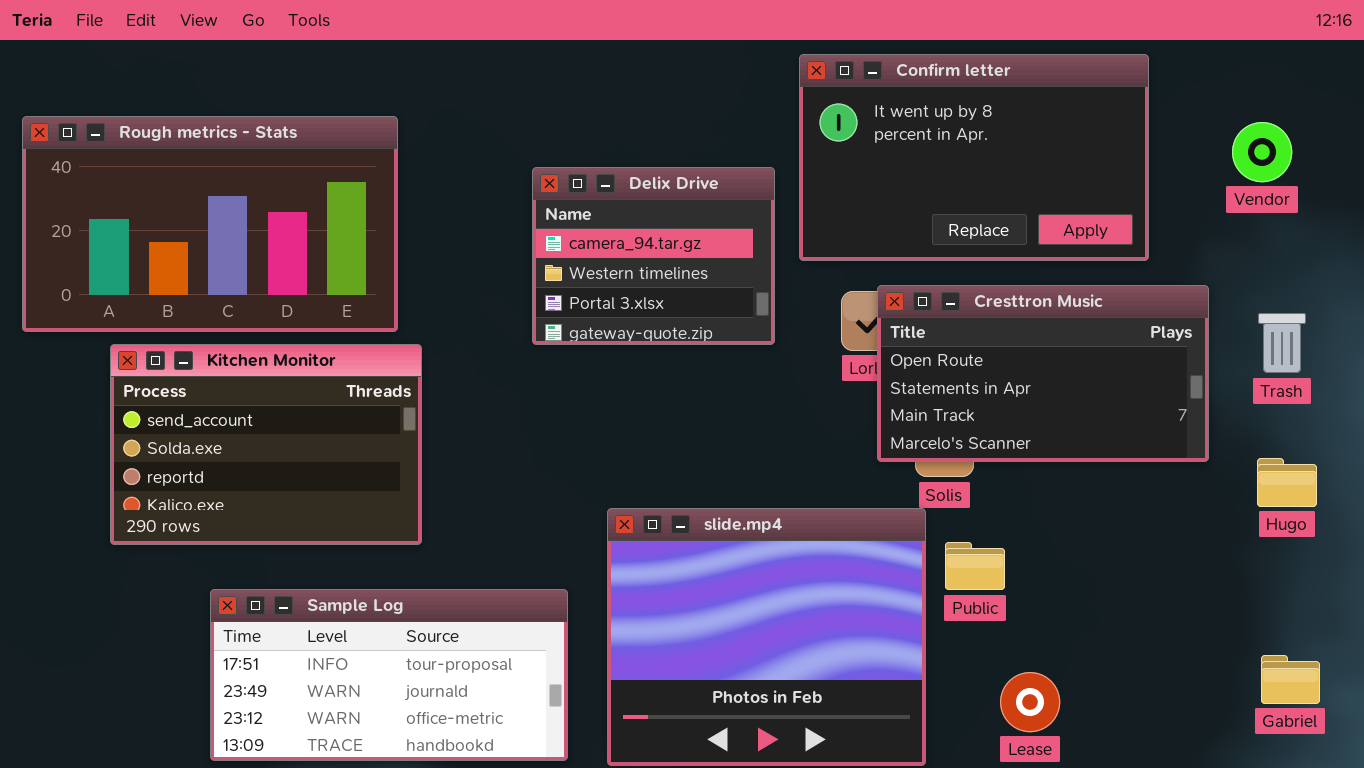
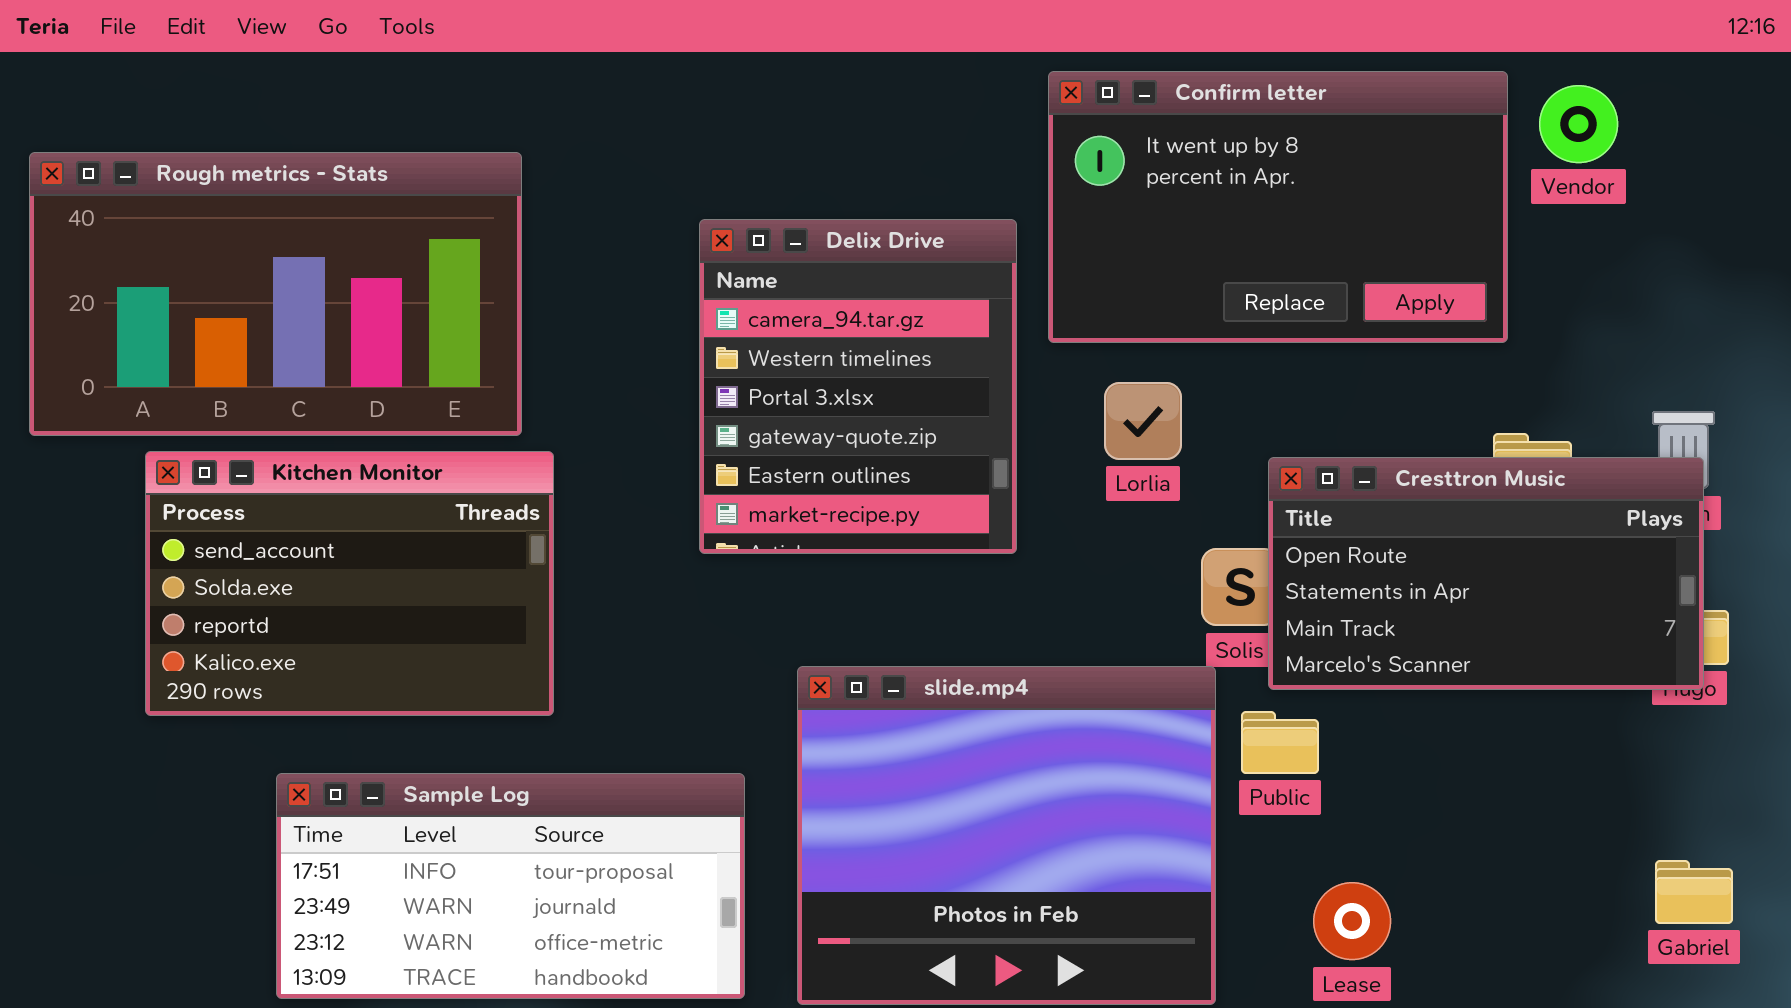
Vendor: [1232,122,1292,182] -> [1539,85,1618,163], moved
Delix Drive: [532,167,775,345] -> [699,219,1017,554], resized
Cresttron Music: [877,285,1209,462] -> [1268,457,1704,690], moved

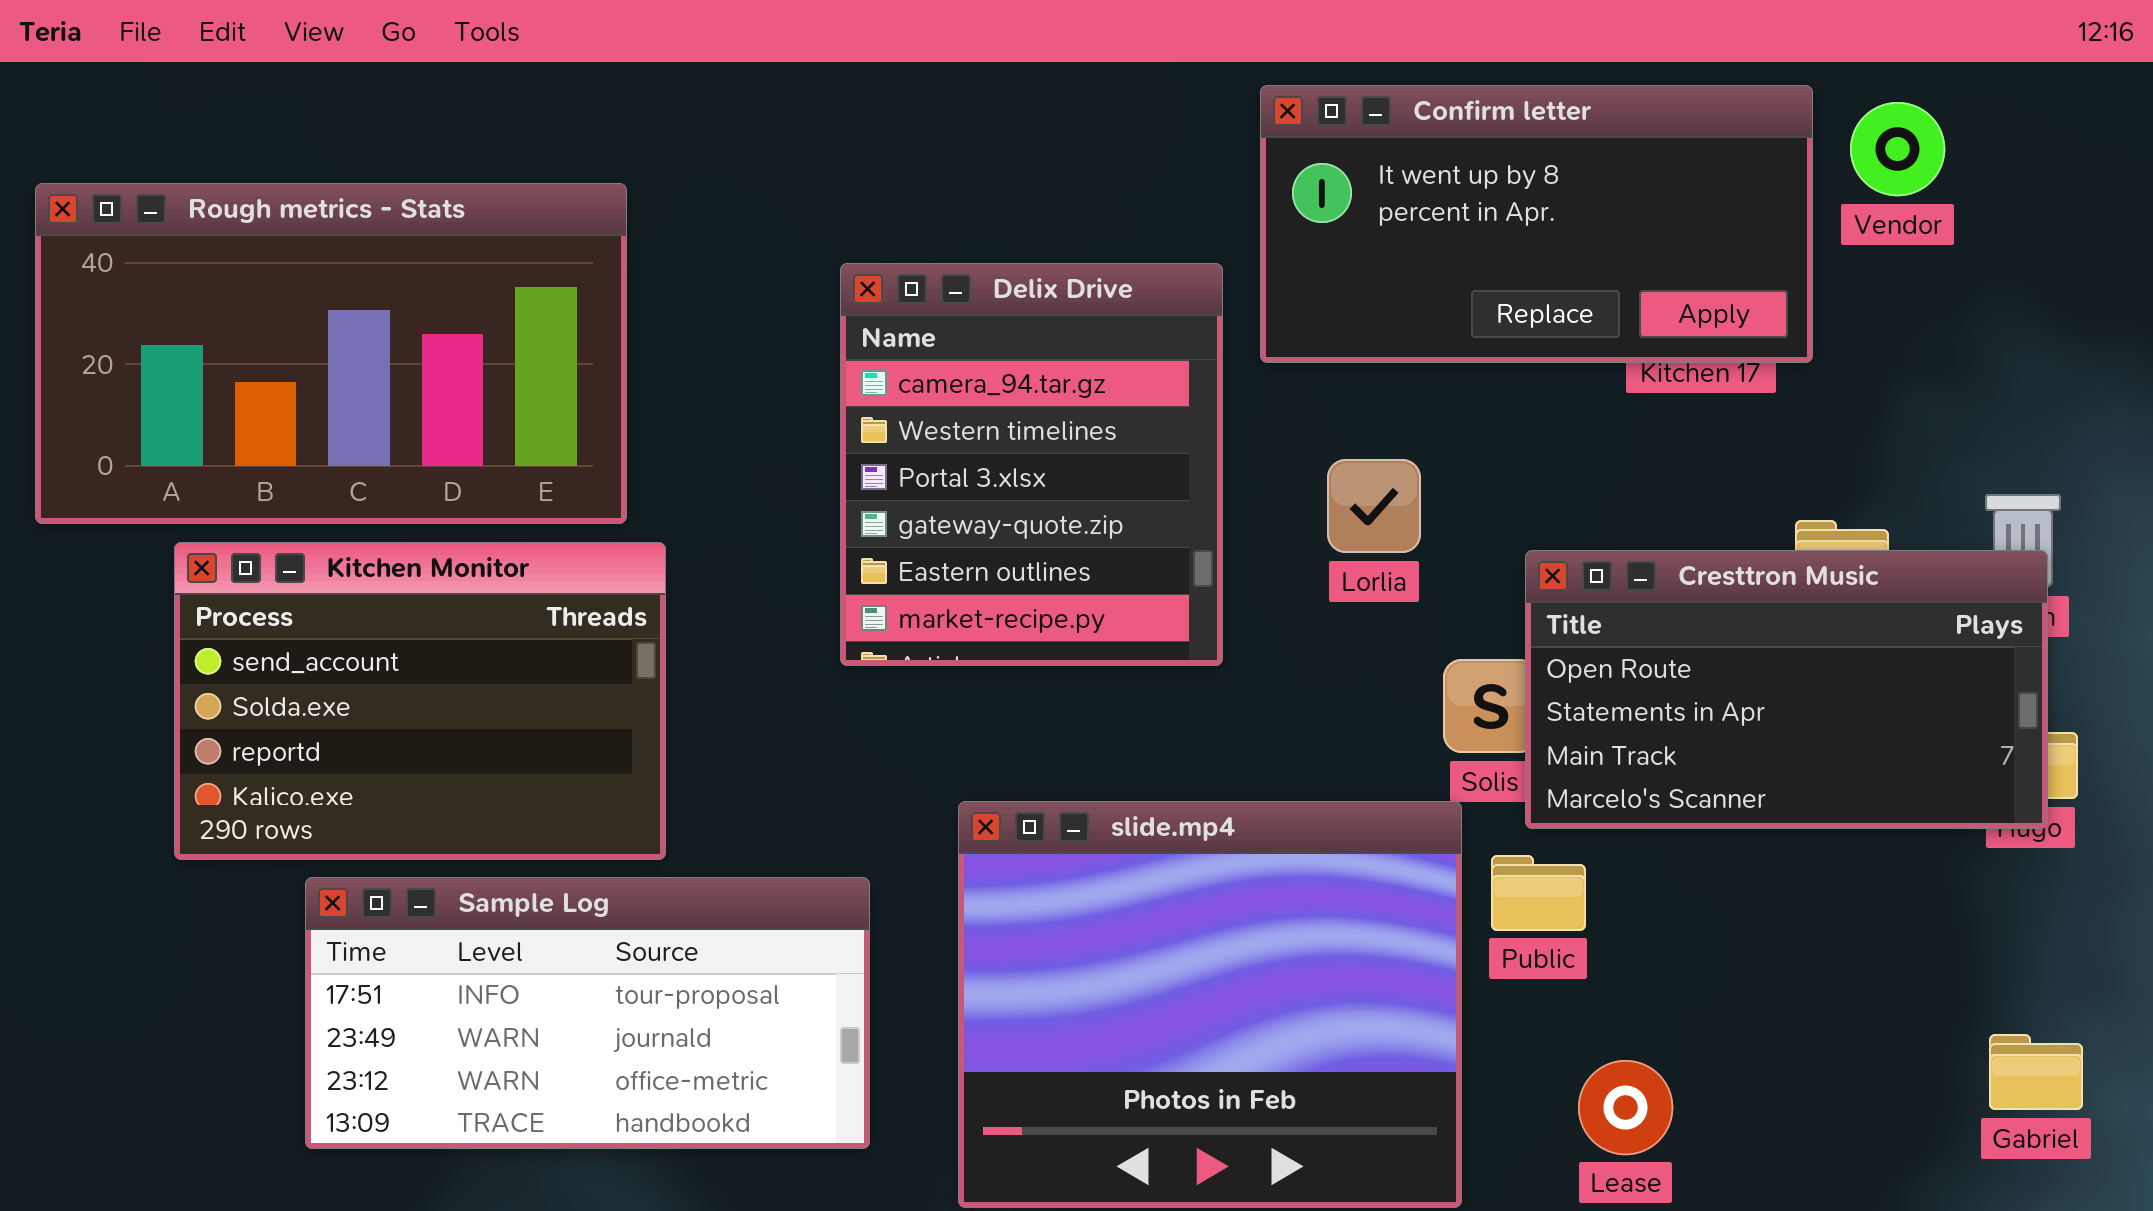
Confirm letter: [1048,71,1508,343] -> [1260,85,1813,363], resized
Sample Log: [276,773,745,999] -> [305,877,870,1149], moved

